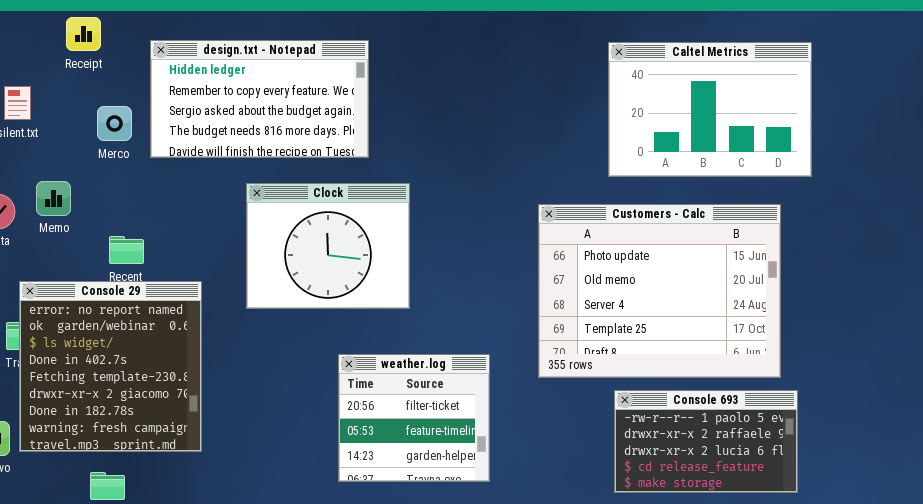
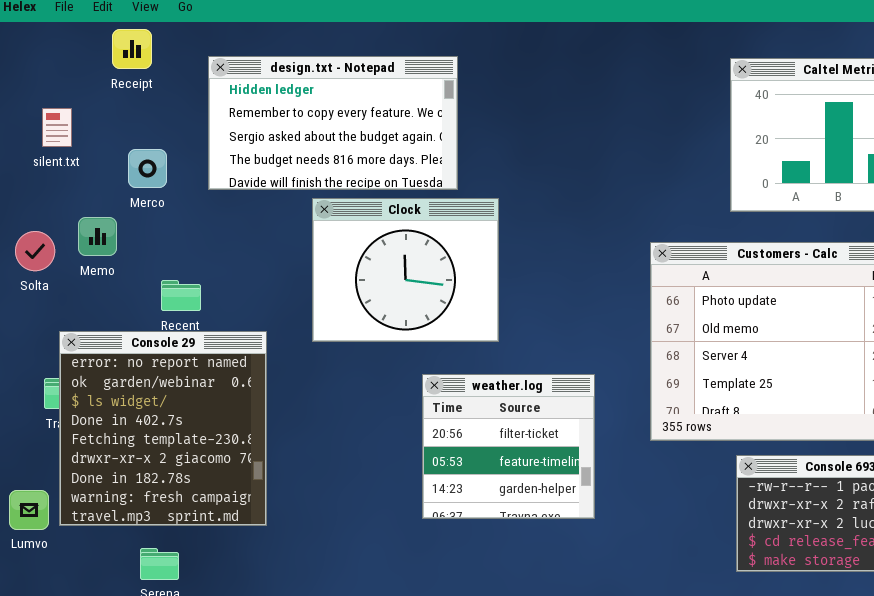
Merco: [97,106,132,141] -> [128,149,167,188], moved
Clock: [246,183,410,309] -> [312,198,499,342], moved
weather.log: [338,354,490,482] -> [422,374,595,519], moved

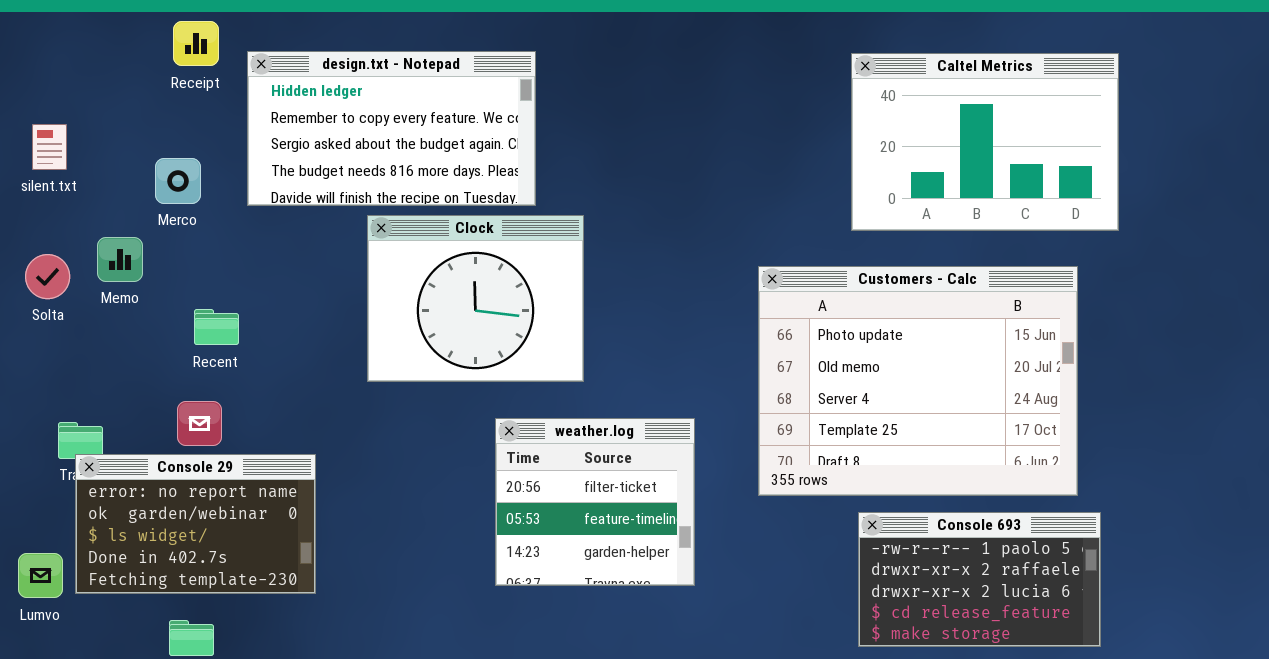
Receipt: [112,29,152,69] -> [173,21,219,66], moved
silent.txt: [42,108,72,147] -> [32,124,67,170], moved
Console 29: [59,331,267,526] -> [75,454,316,594], resized

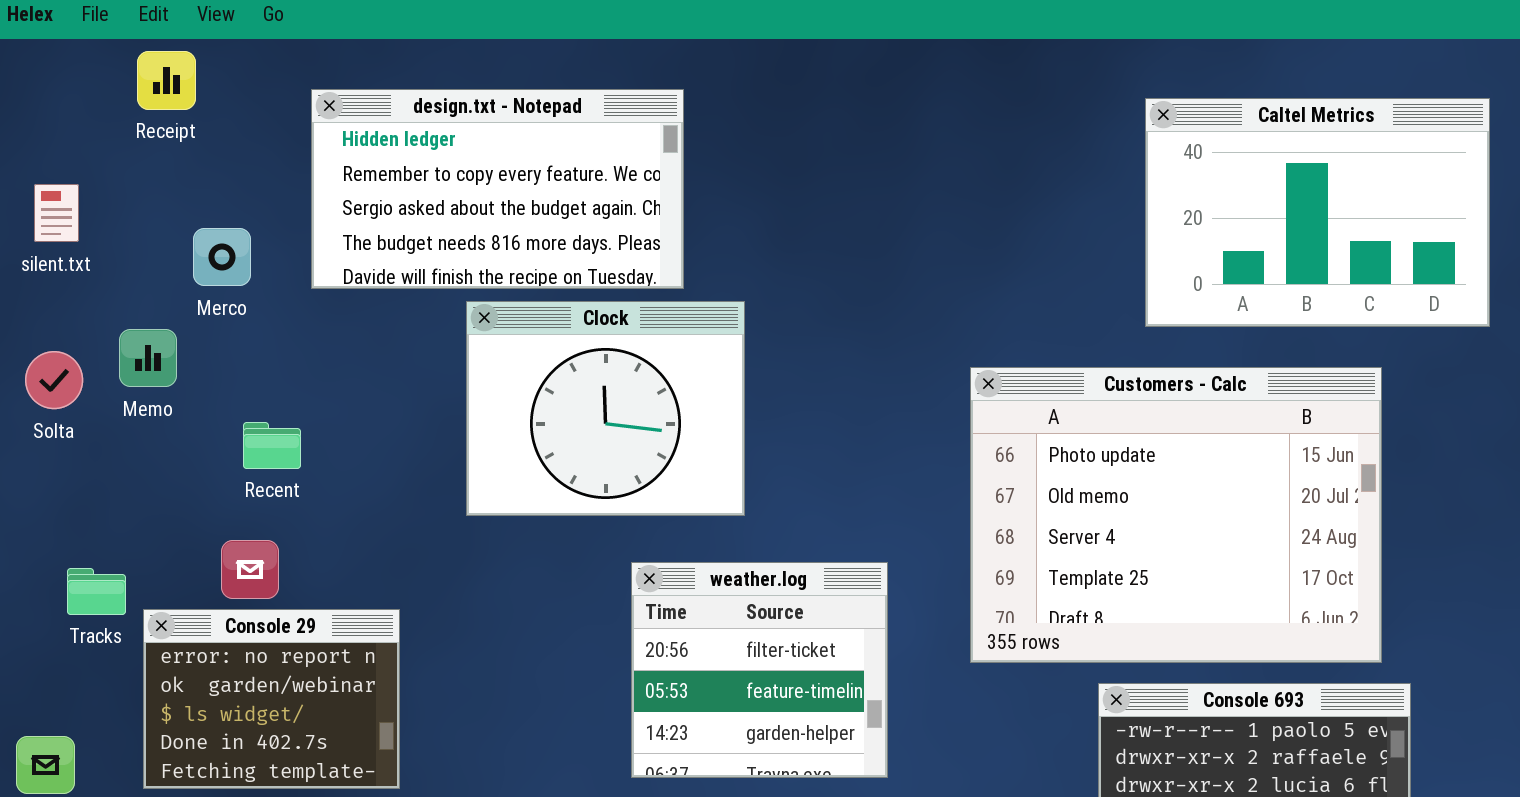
Receipt: [173,21,219,66] -> [137,51,196,110], moved
Caltel Metrics: [851,53,1119,231] -> [1145,98,1490,327], moved
Console 29: [75,454,316,594] -> [143,609,400,789], resized

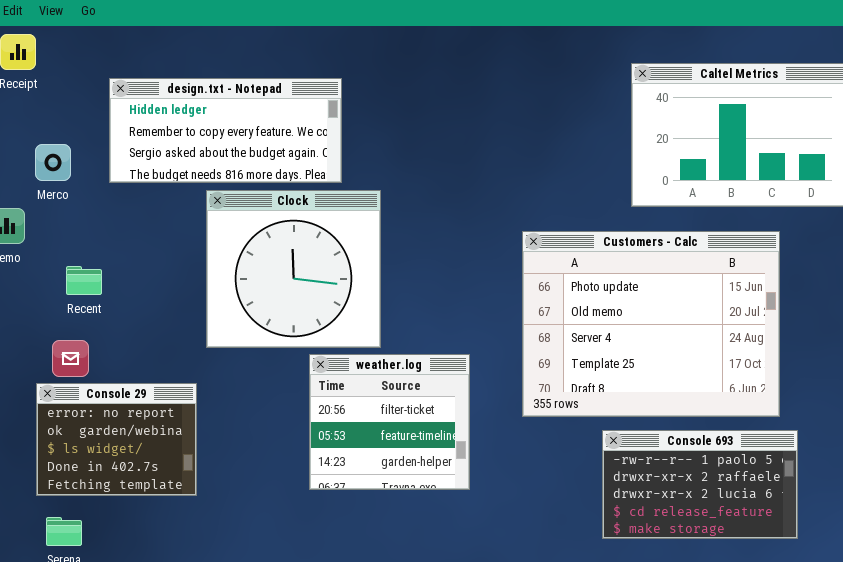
design.txt - Notepad: [311,89,684,289] -> [109,78,342,183], resized
Clock: [466,301,745,516] -> [206,190,381,348], resized
Console 29: [143,609,400,789] -> [36,383,197,496], moved

